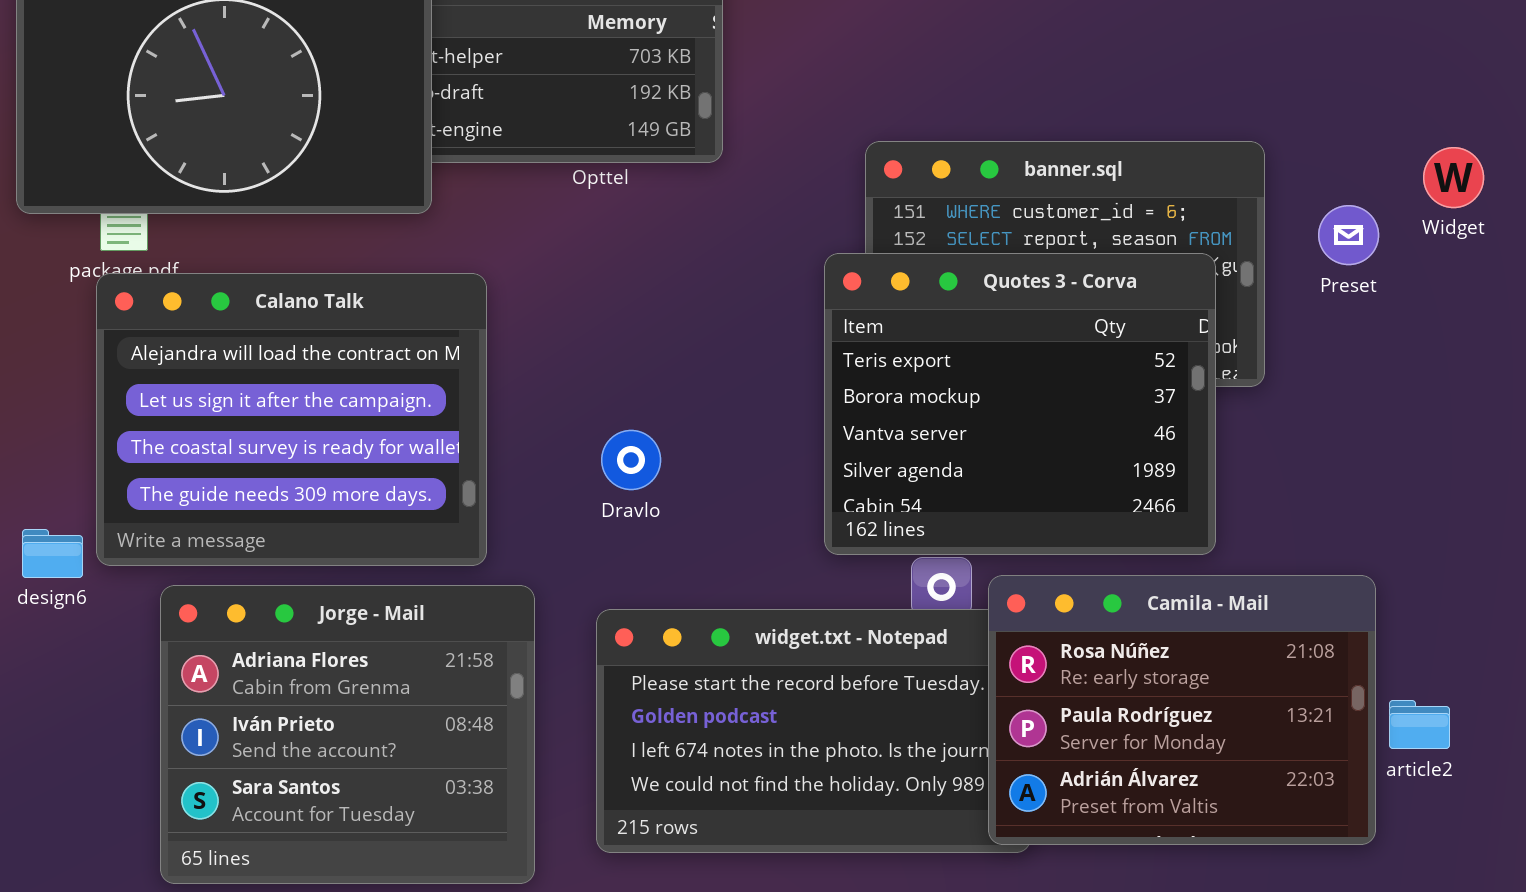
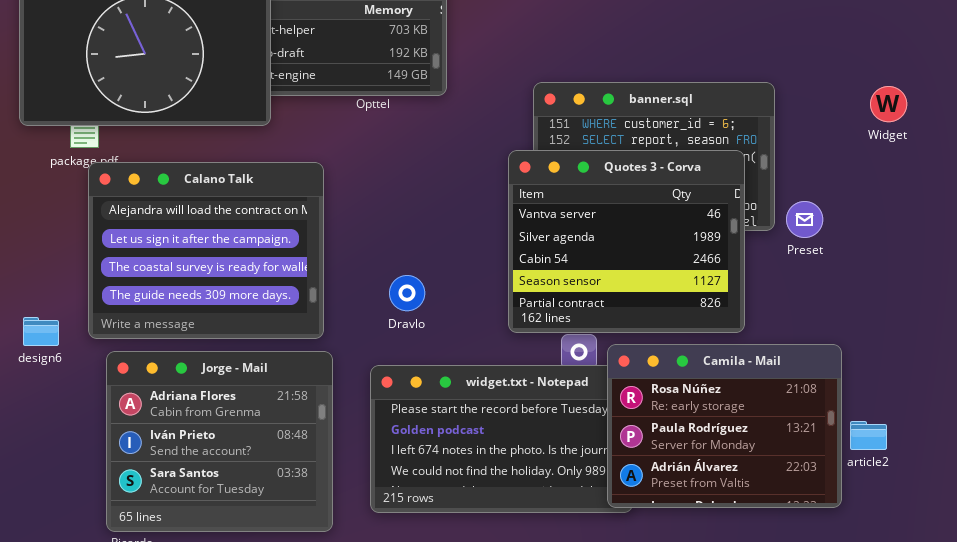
Preset: [1318,205,1379,265] -> [786,201,823,238], moved
Quotes 3 - Corva: [824,253,1216,555] -> [508,150,745,333], scrolled down 2 rows
Calano Talk: [96,273,487,566] -> [88,162,324,339], moved
Dravlo: [601,430,661,490] -> [389,275,425,311], moved

